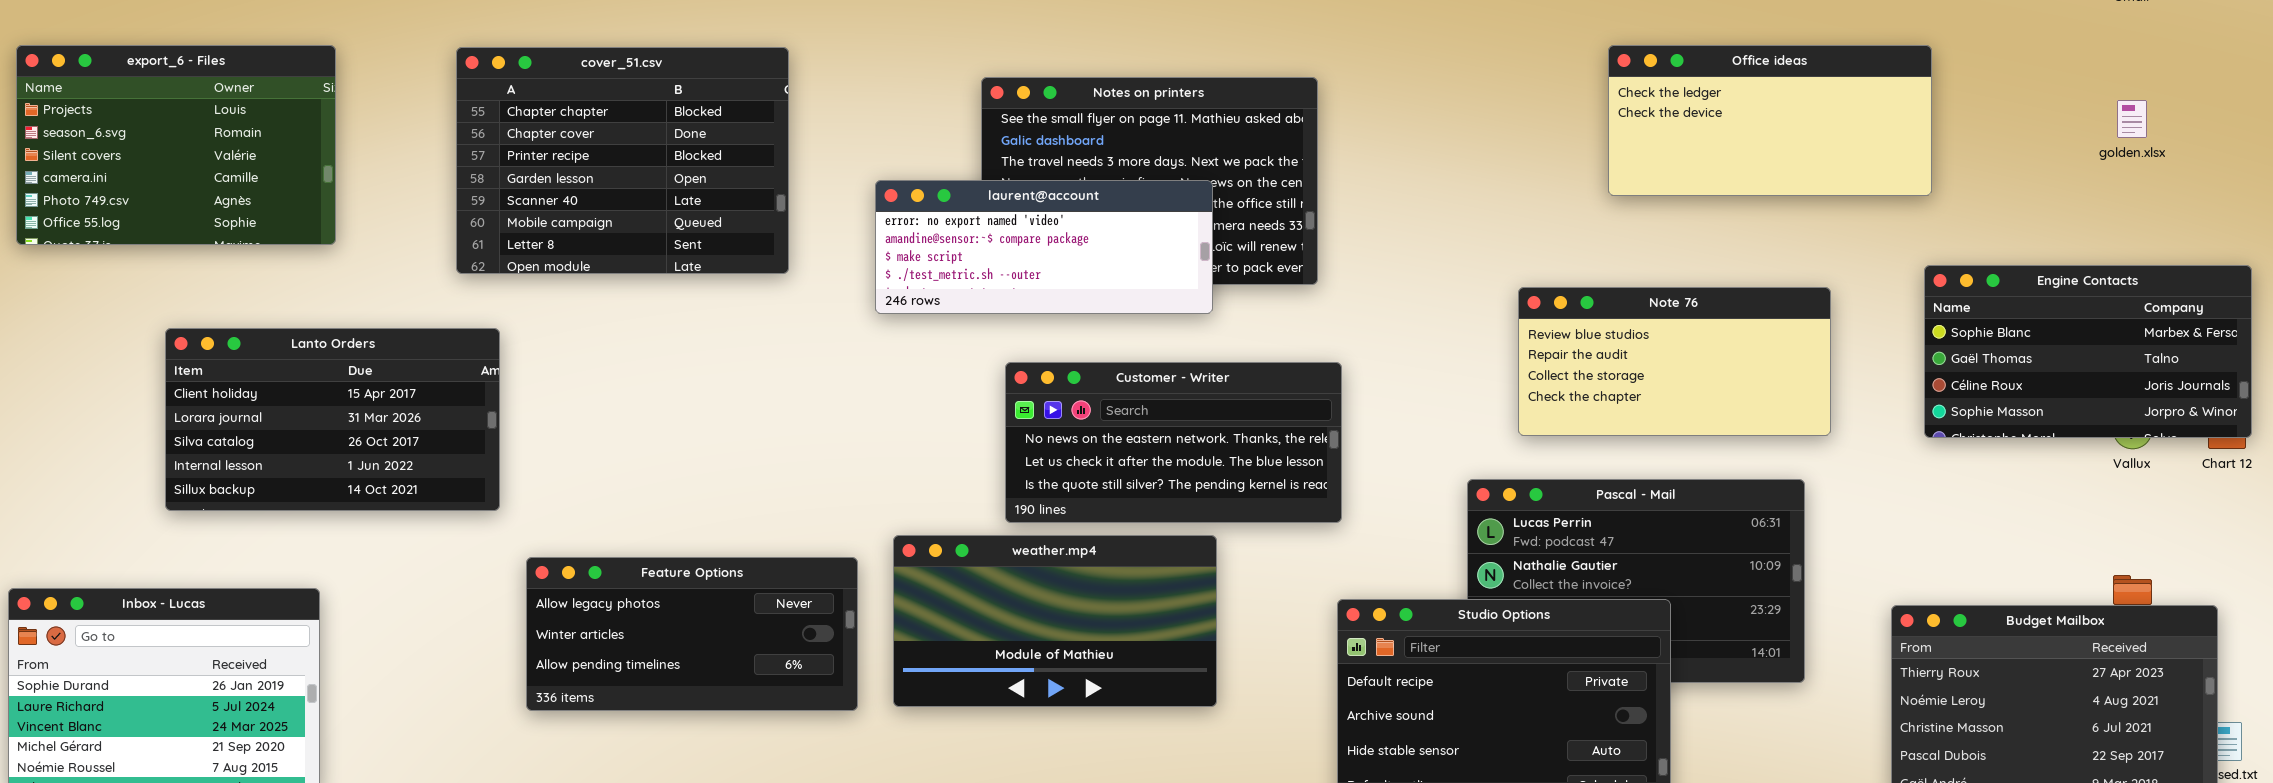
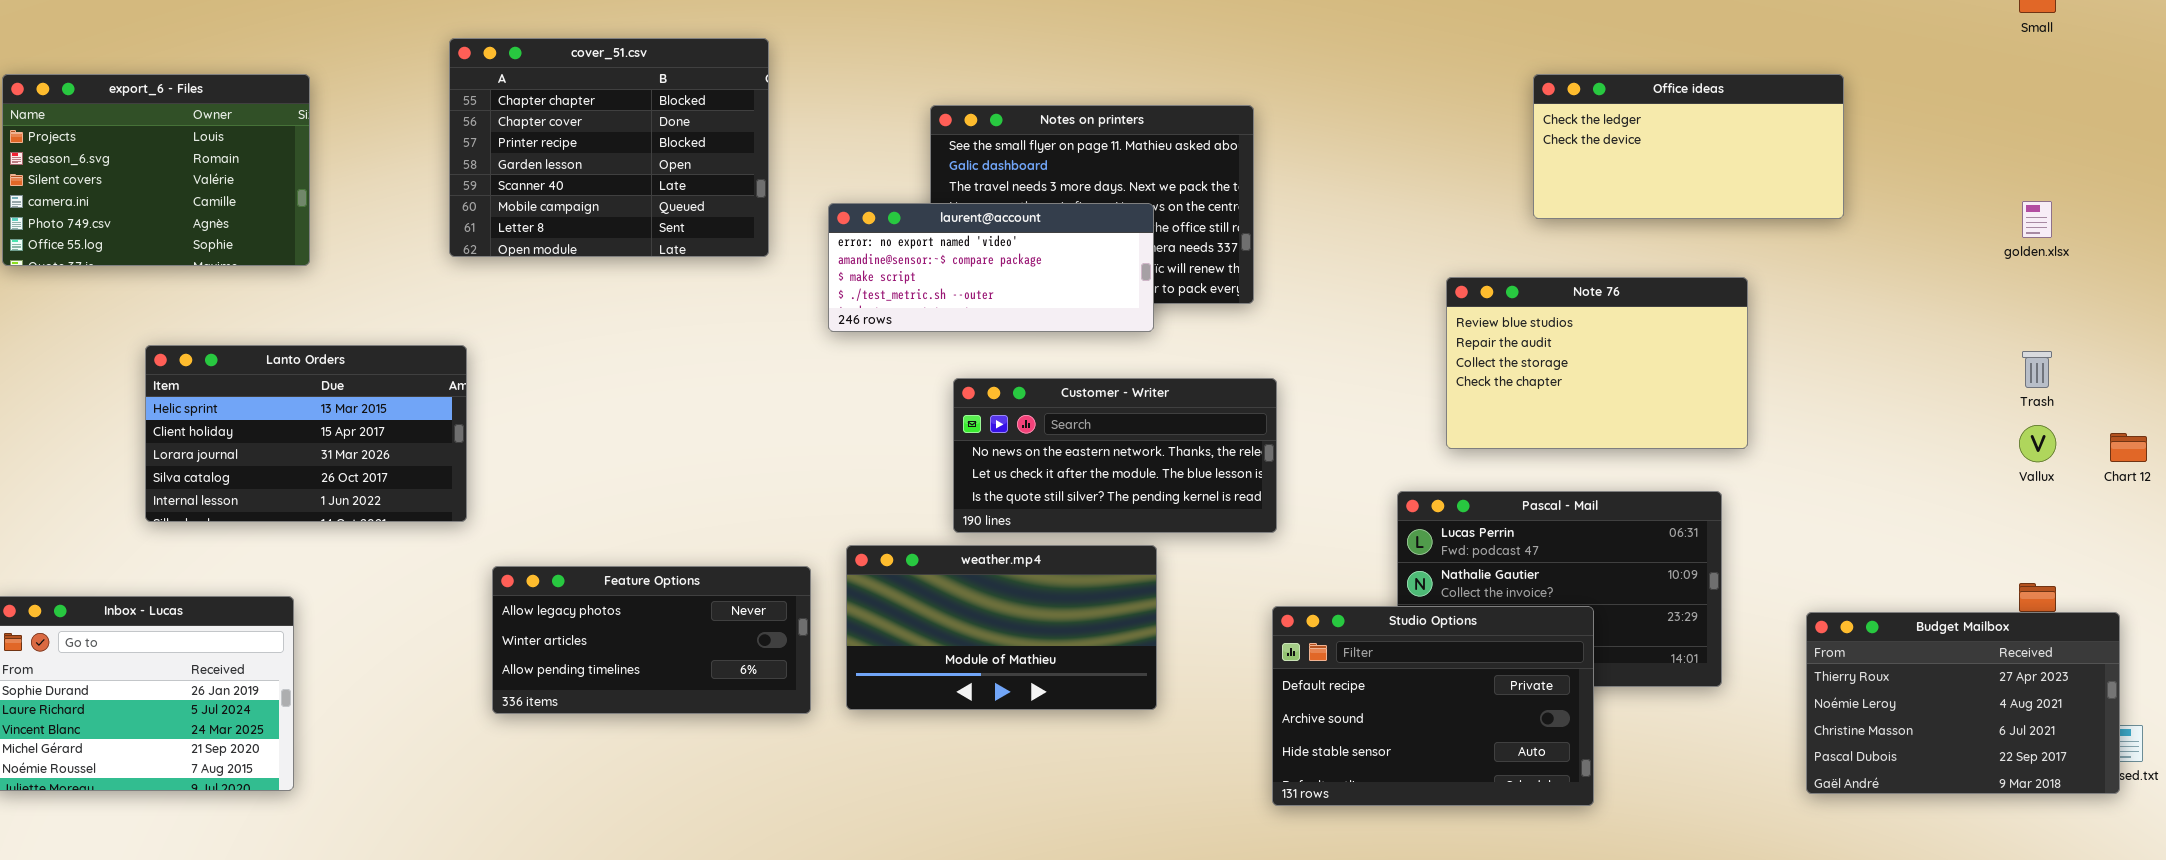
cover_51.csv: [456,47,789,274] -> [449,38,769,257], moved
golden.xlsx: [2117,100,2147,138] -> [2022,201,2052,238], moved
Engine Contacts: [1924,265,2252,438] -> none, closed
Note 76: [1518,287,1831,436] -> [1446,277,1748,449], resized
Lanto Orders: [165,328,500,511] -> [145,345,467,522], scrolled up 1 row

